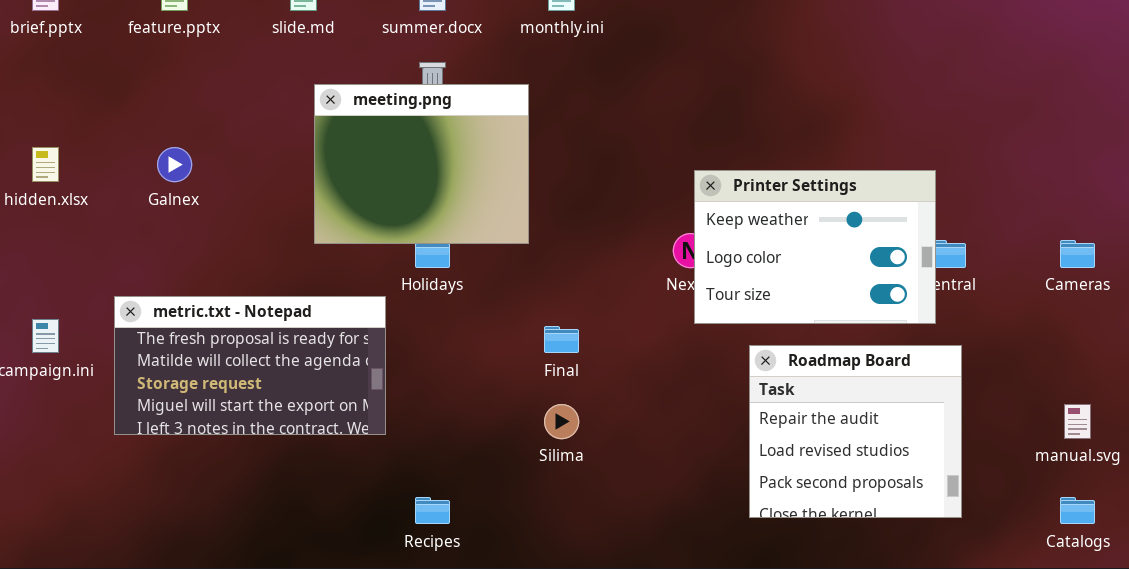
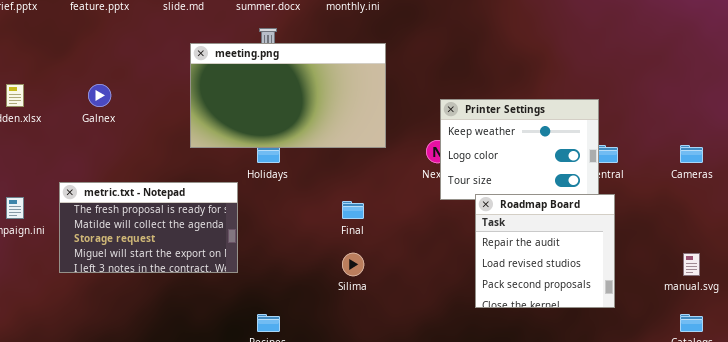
meeting.png: [314,84,529,244] -> [190,43,386,148], resized
Roadmap Board: [749,345,962,518] -> [475,194,615,308], moved

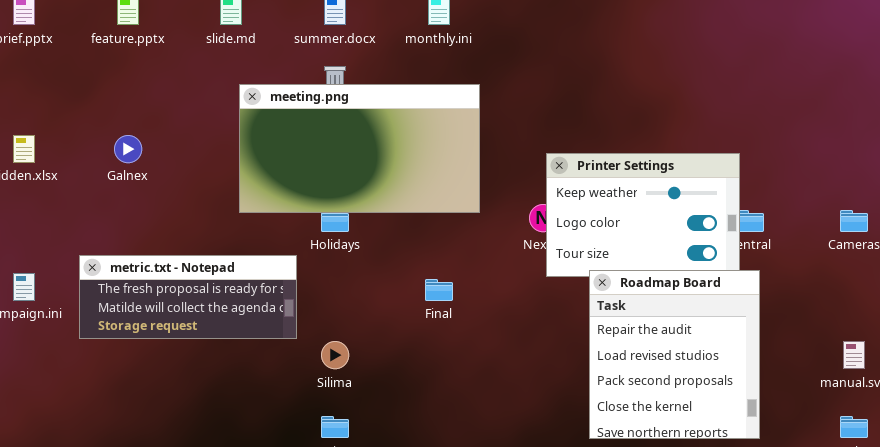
metric.txt - Notepad: [59,182,238,273] -> [79,255,297,339], resized
Roadmap Board: [475,194,615,308] -> [589,270,760,439], resized
Silima: [342,253,364,276] -> [321,341,349,369], moved

